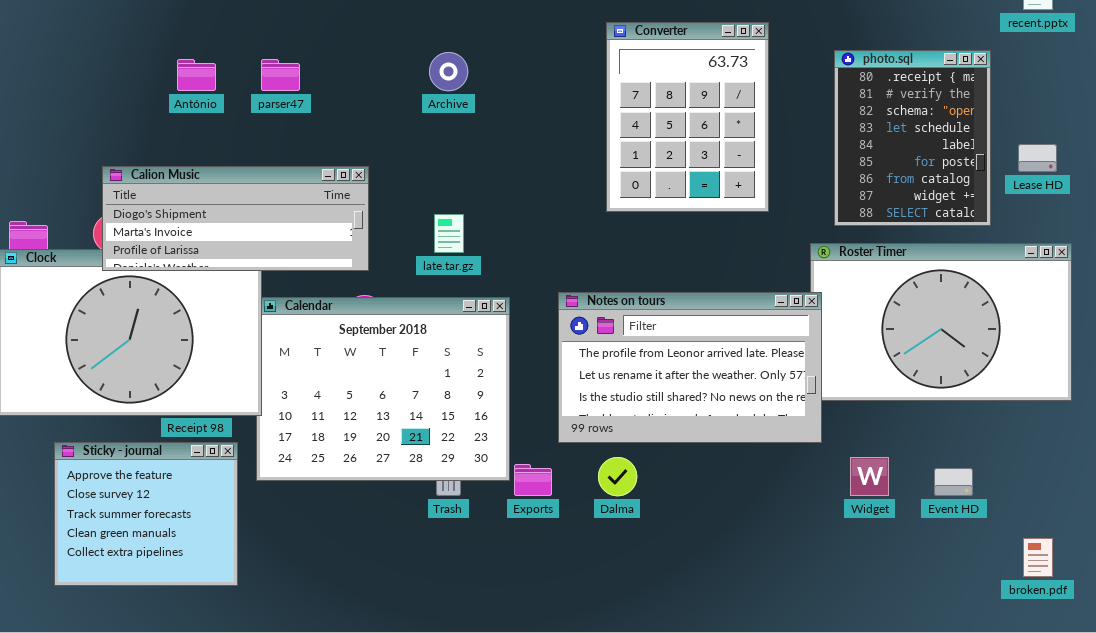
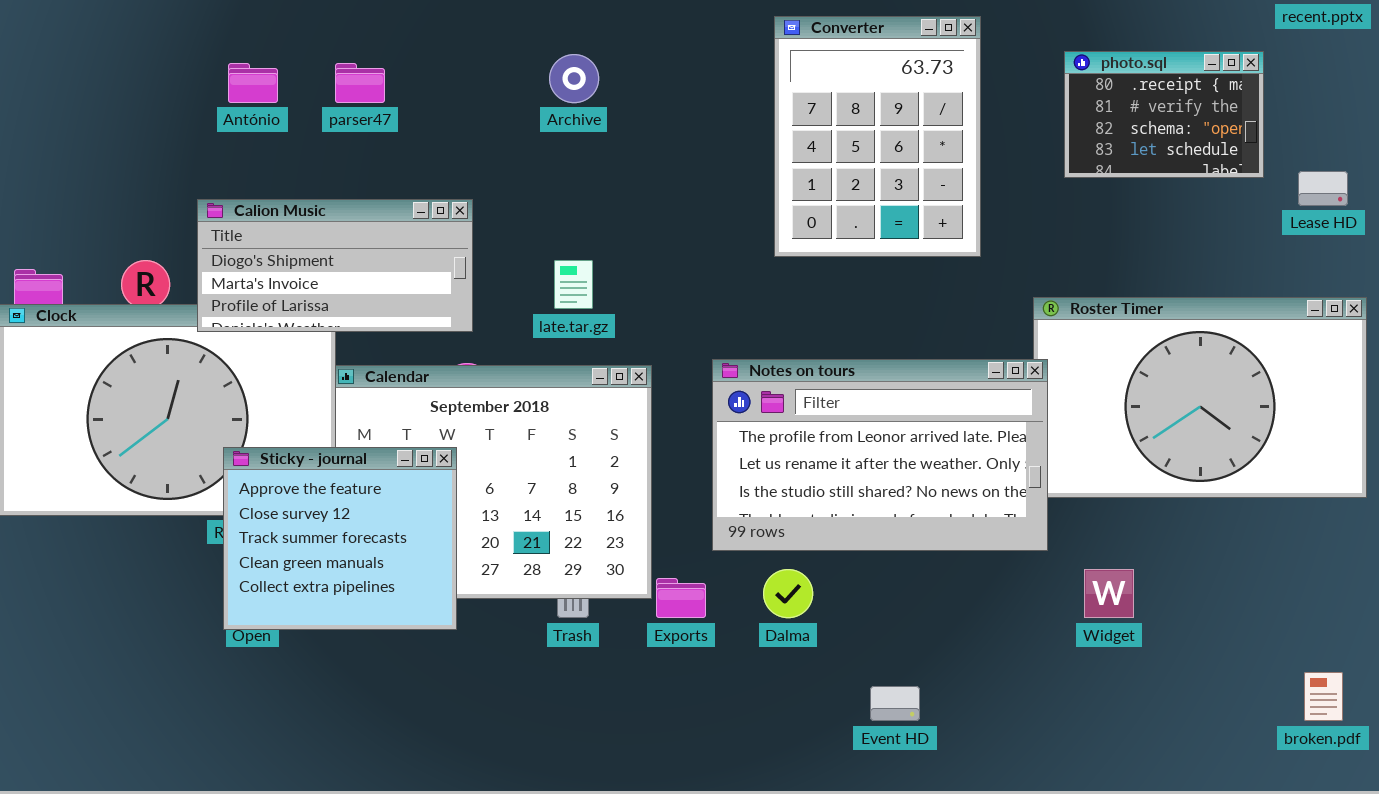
photo.sql: [834,50,991,226] -> [1064,51,1264,178], resized
Calion Music: [102,166,369,271] -> [197,199,473,332], resized
Sticky - journal: [54,442,238,586] -> [223,447,457,630], moved
Event HD: [934,468,973,496] -> [870,686,920,721], moved

